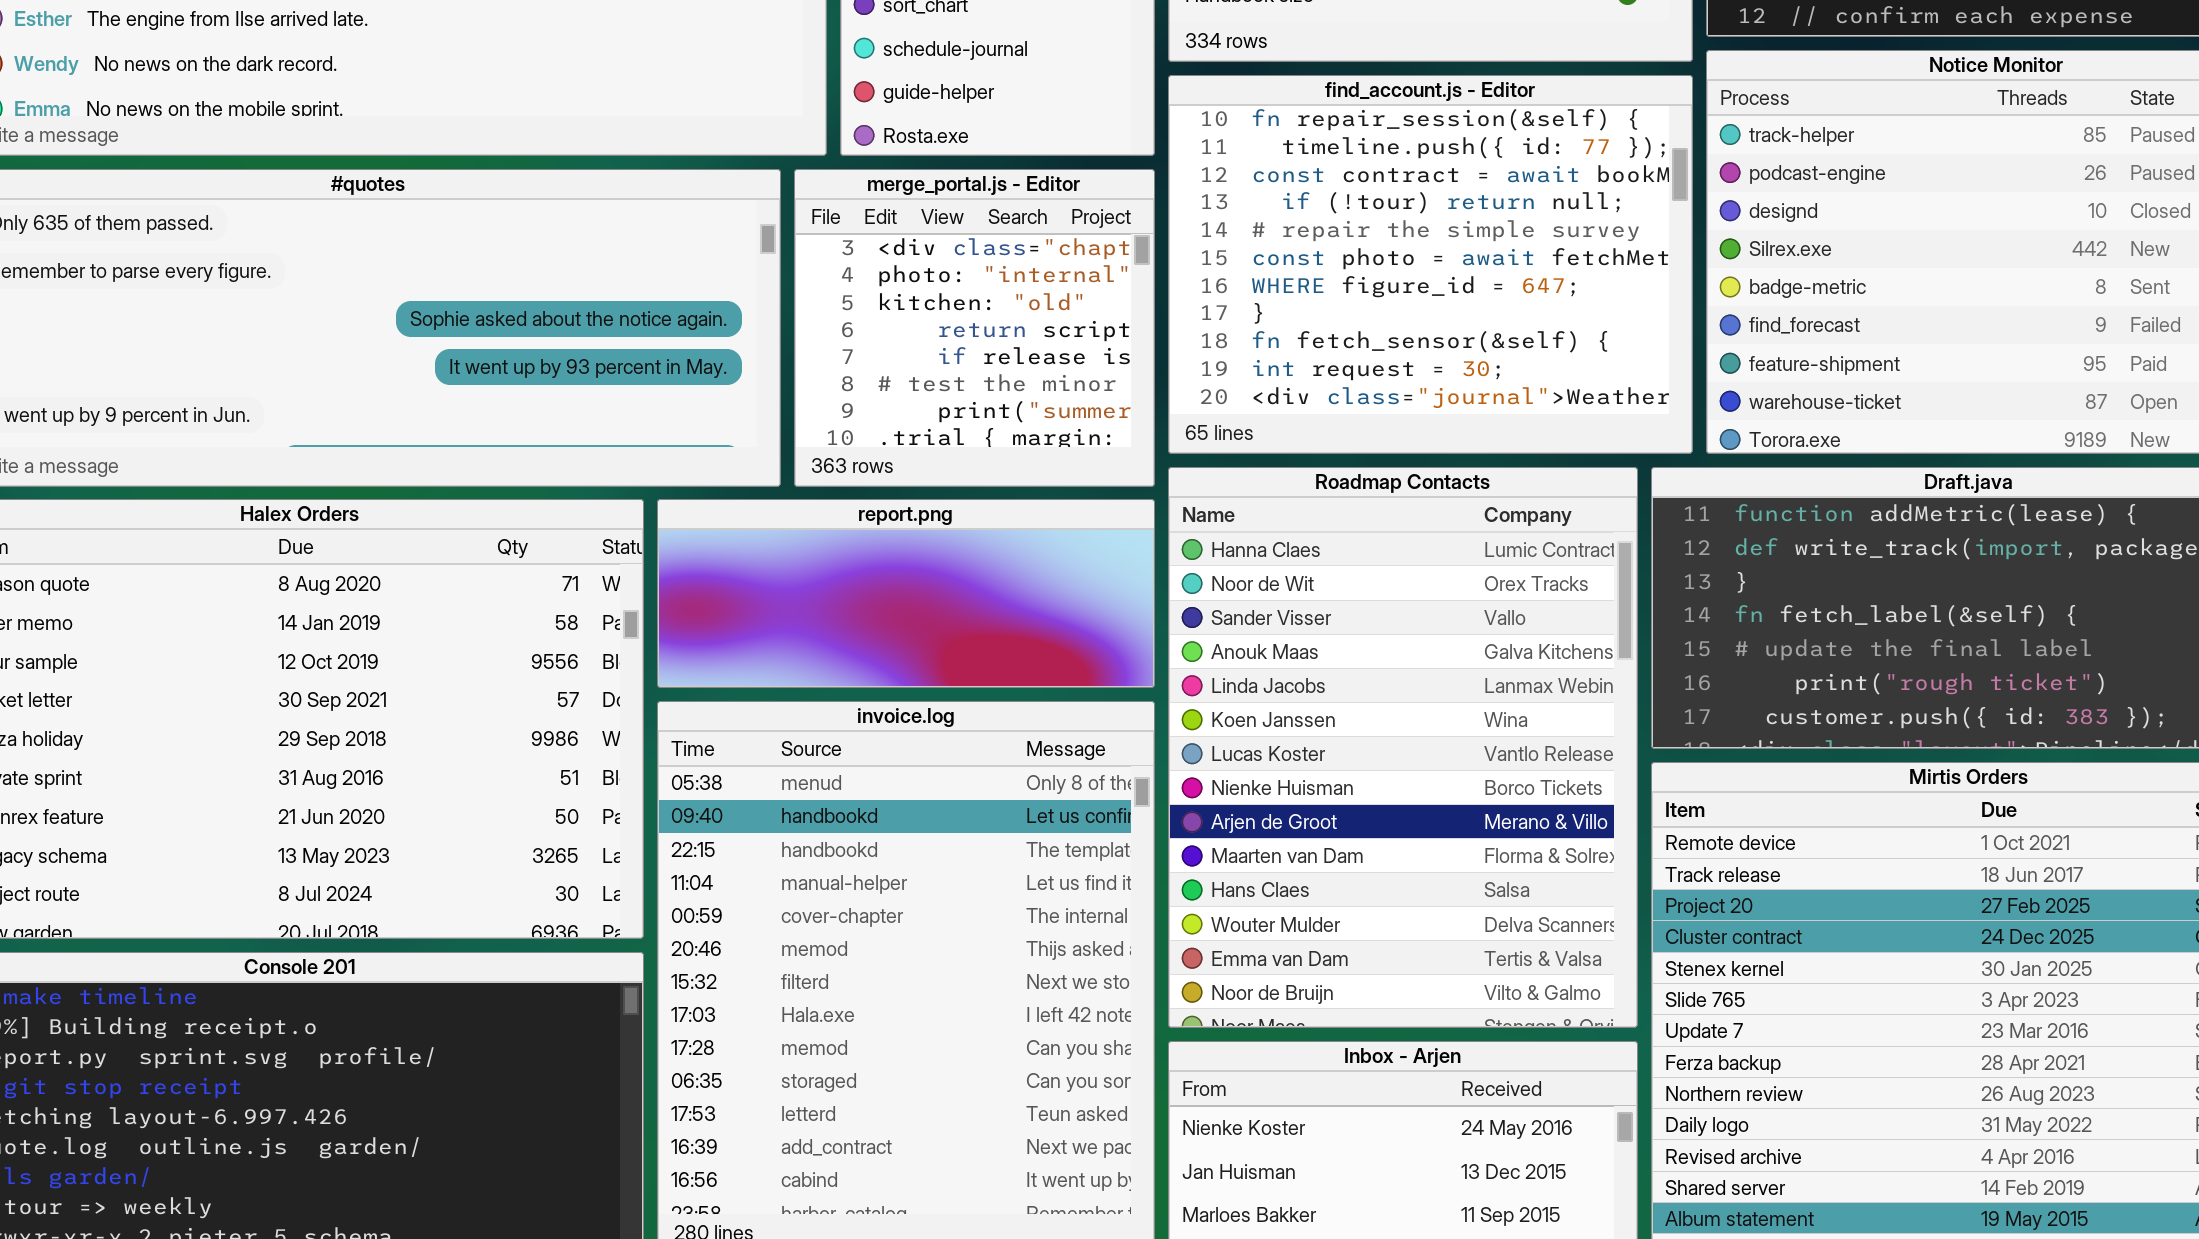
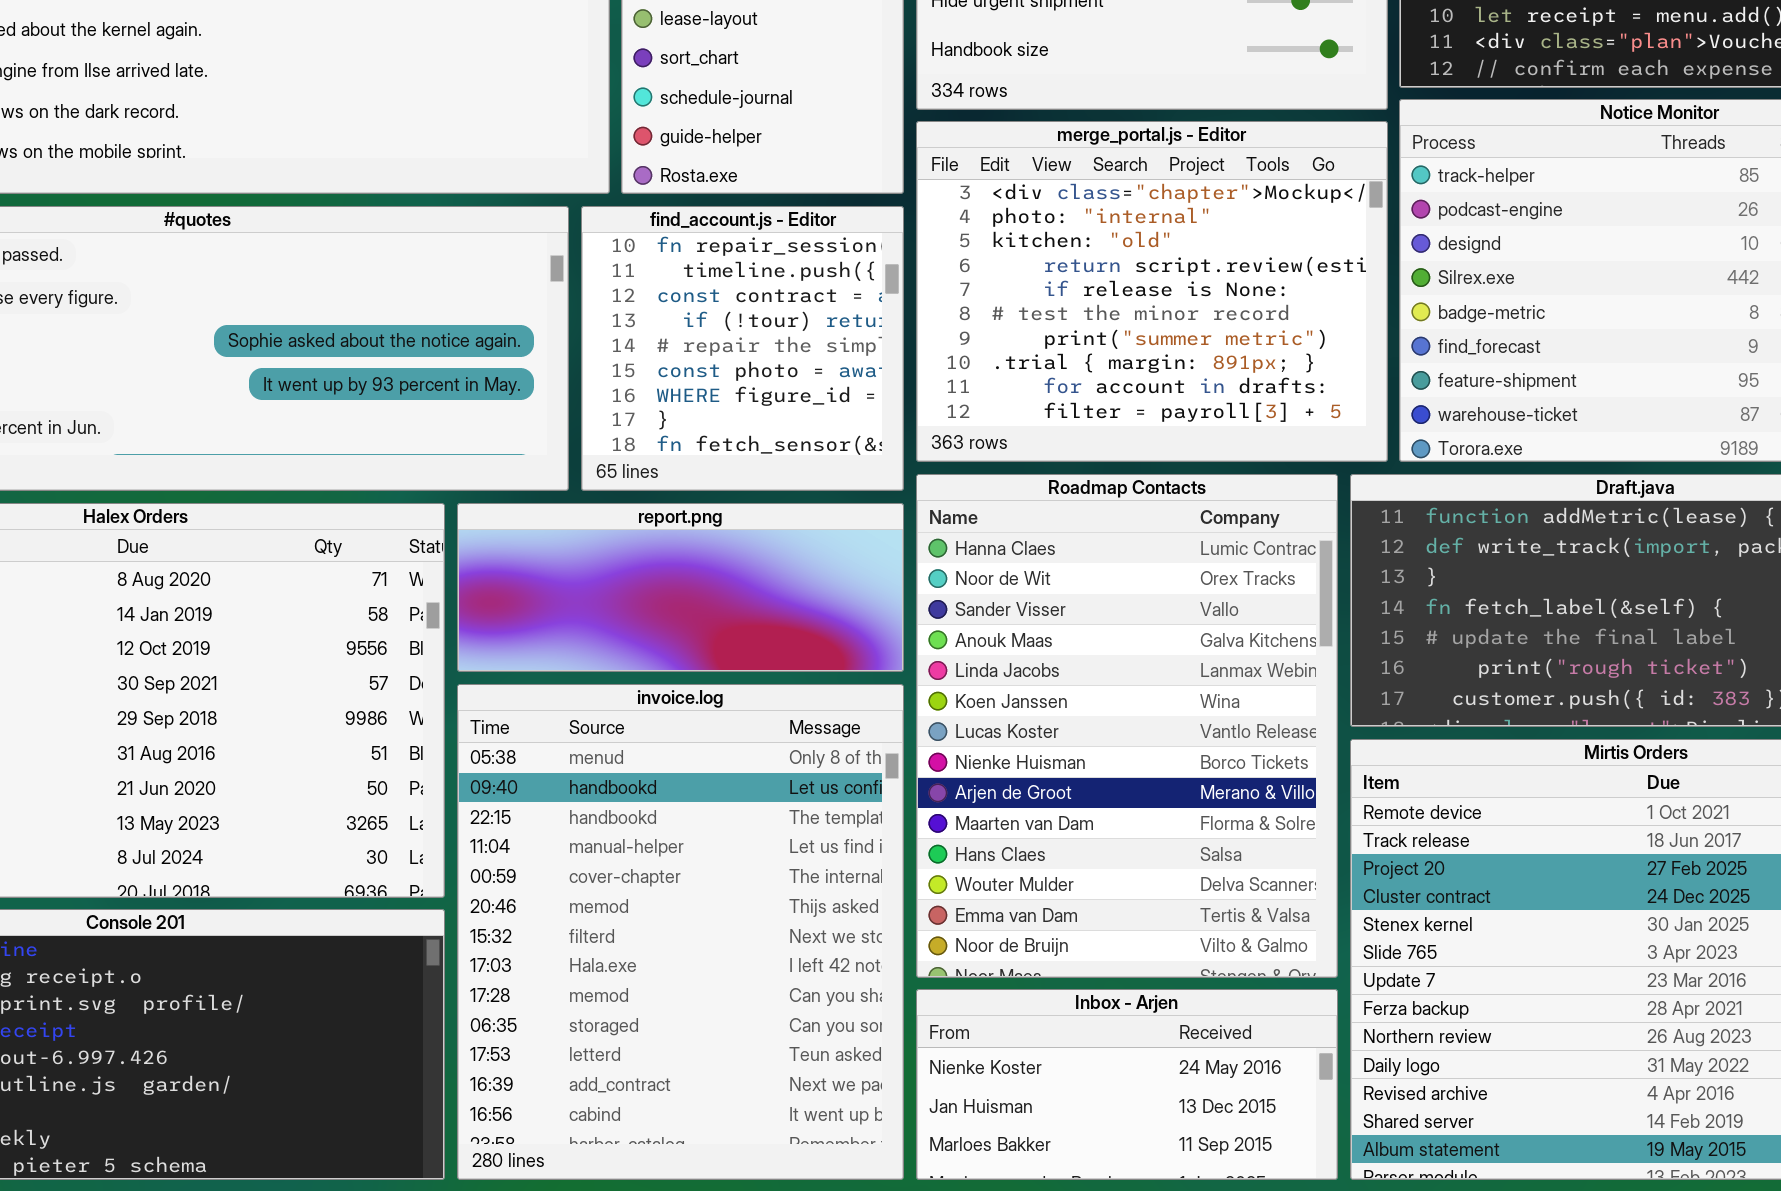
find_account.js - Editor: [1168,75,1693,454] -> [581,206,904,491], moved, resized
merge_portal.js - Editor: [794,169,1155,487] -> [916,121,1388,462], moved, resized

